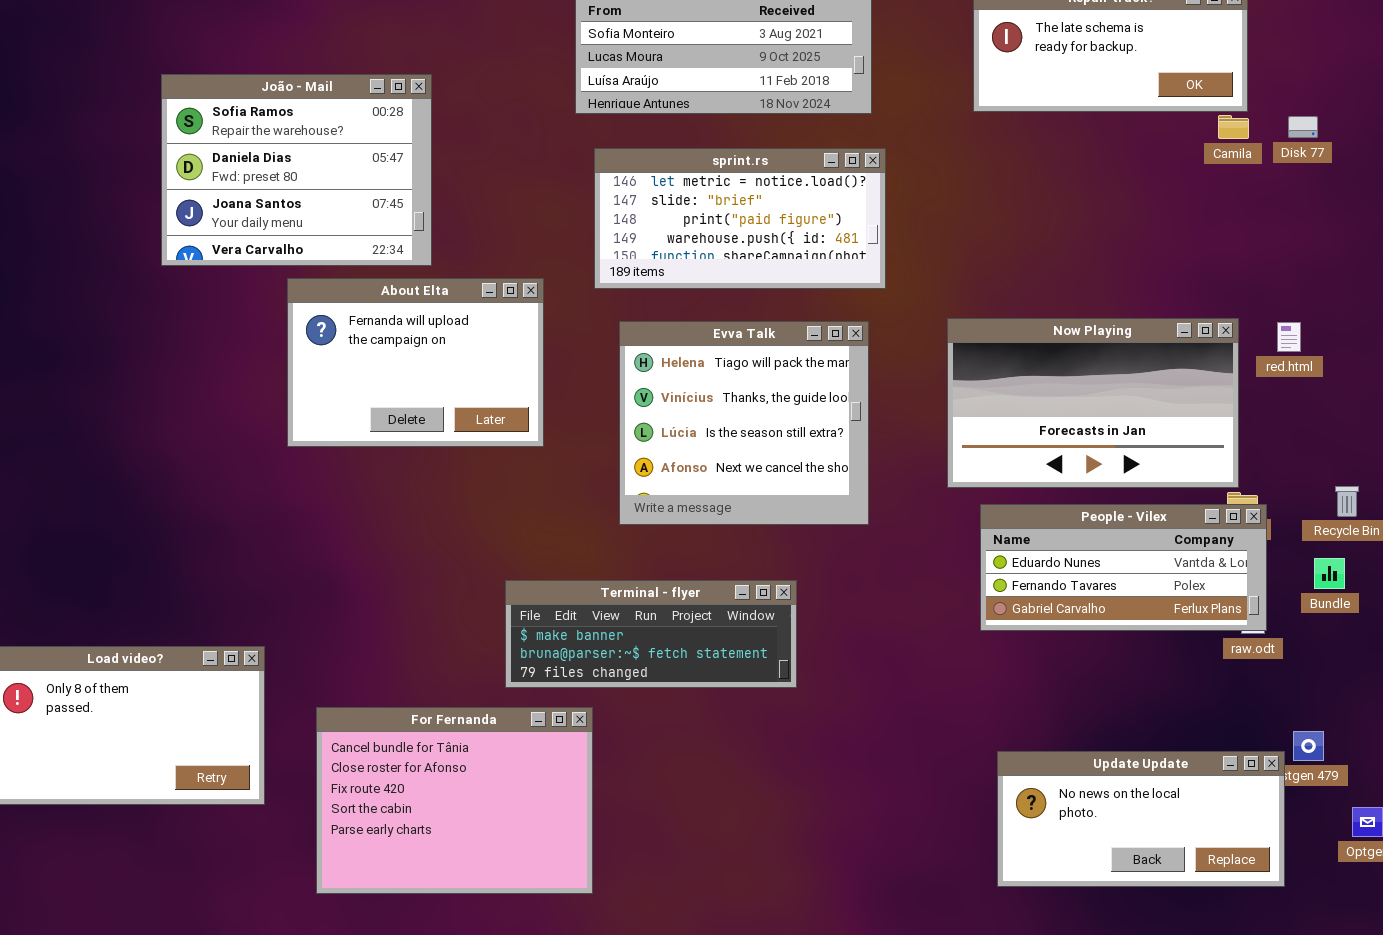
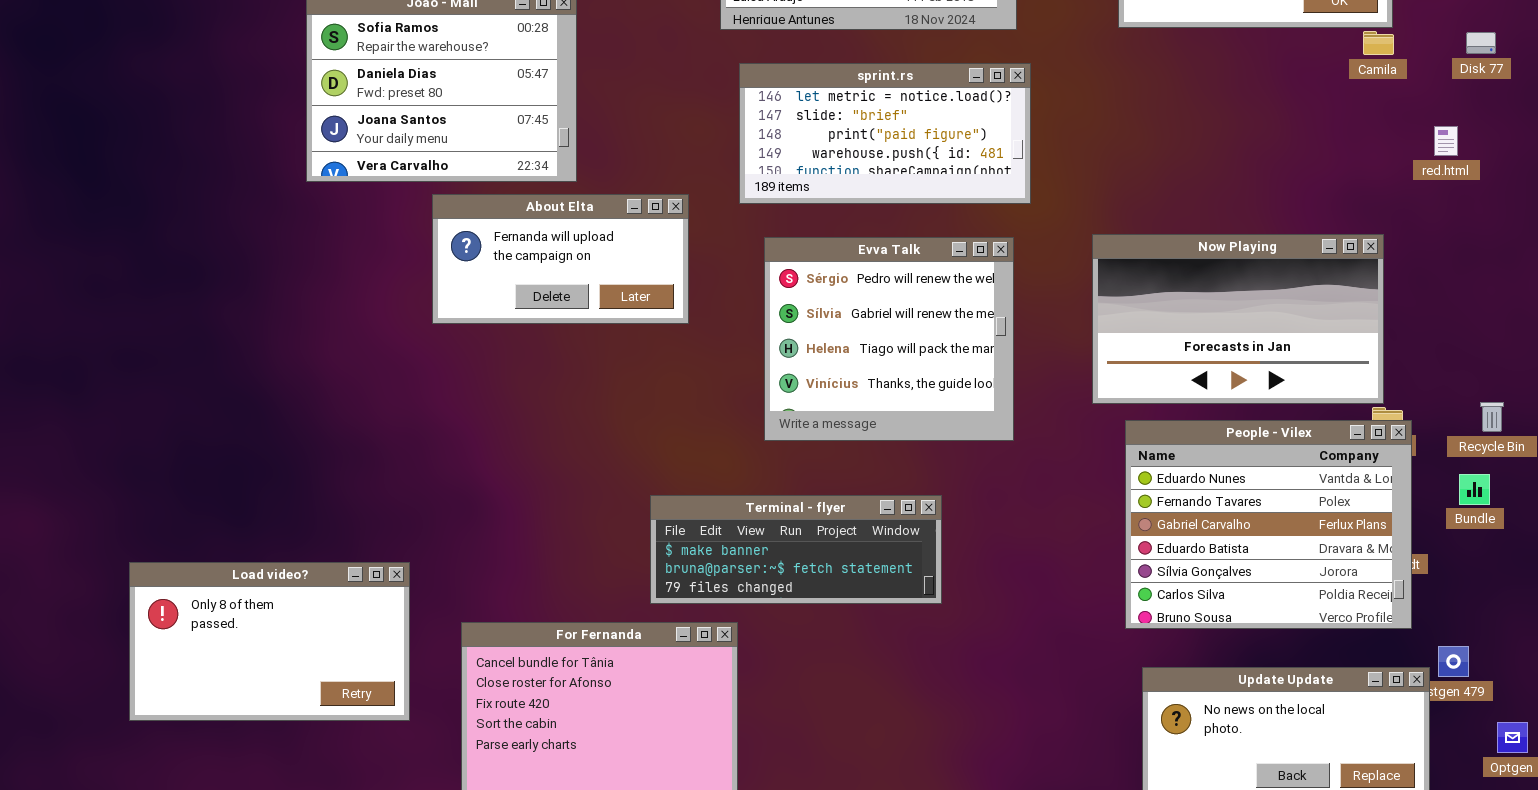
Disk 77: [1288,116,1318,138] -> [1466,32,1496,54], moved
About Elta: [287,278,544,447] -> [432,194,689,324], resized
Evva Talk: [619,321,869,525] -> [764,237,1014,441], scrolled up 2 rows
red.html: [1277,322,1301,352] -> [1434,126,1458,156], moved
People - Vilex: [980,504,1267,631] -> [1125,420,1412,629], resized

